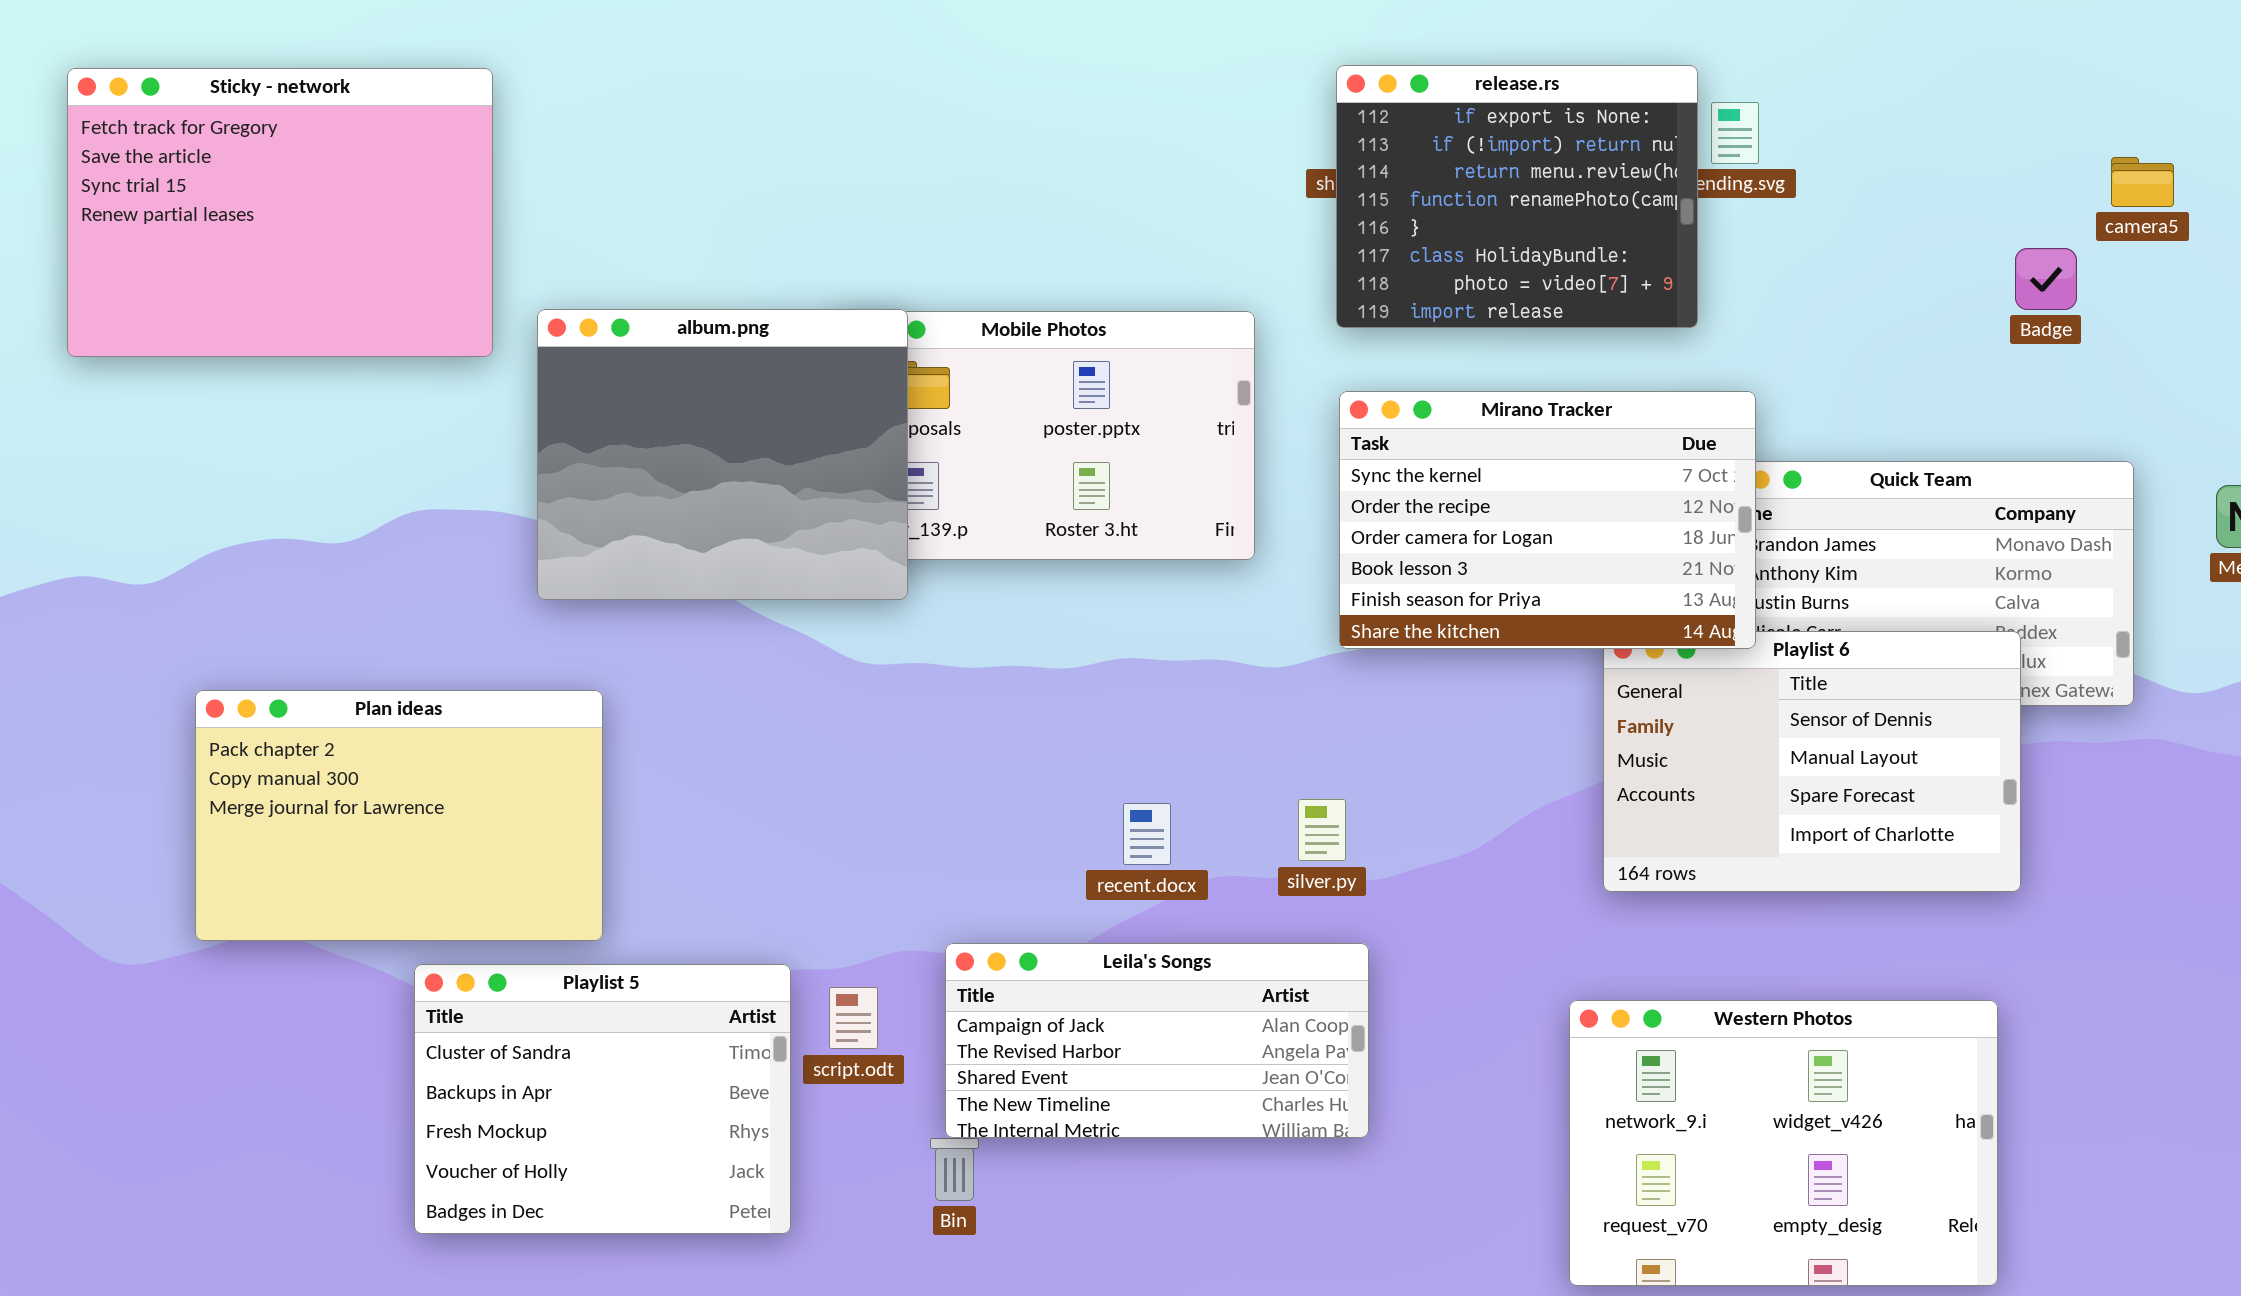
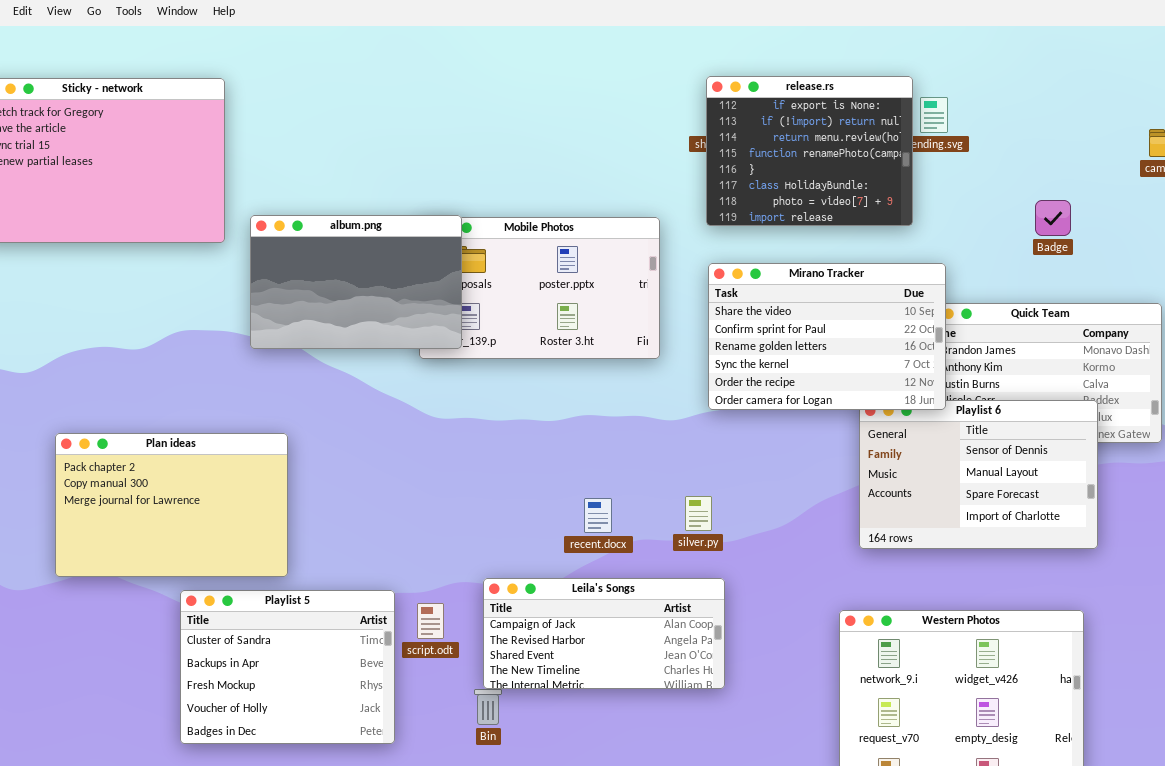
Badge: [2015,248,2077,310] -> [1035,200,1071,236], moved
album.png: [537,309,908,600] -> [250,215,462,349], resized
Mirano Tracker: [1339,391,1756,649] -> [708,263,946,410], scrolled up 3 rows

